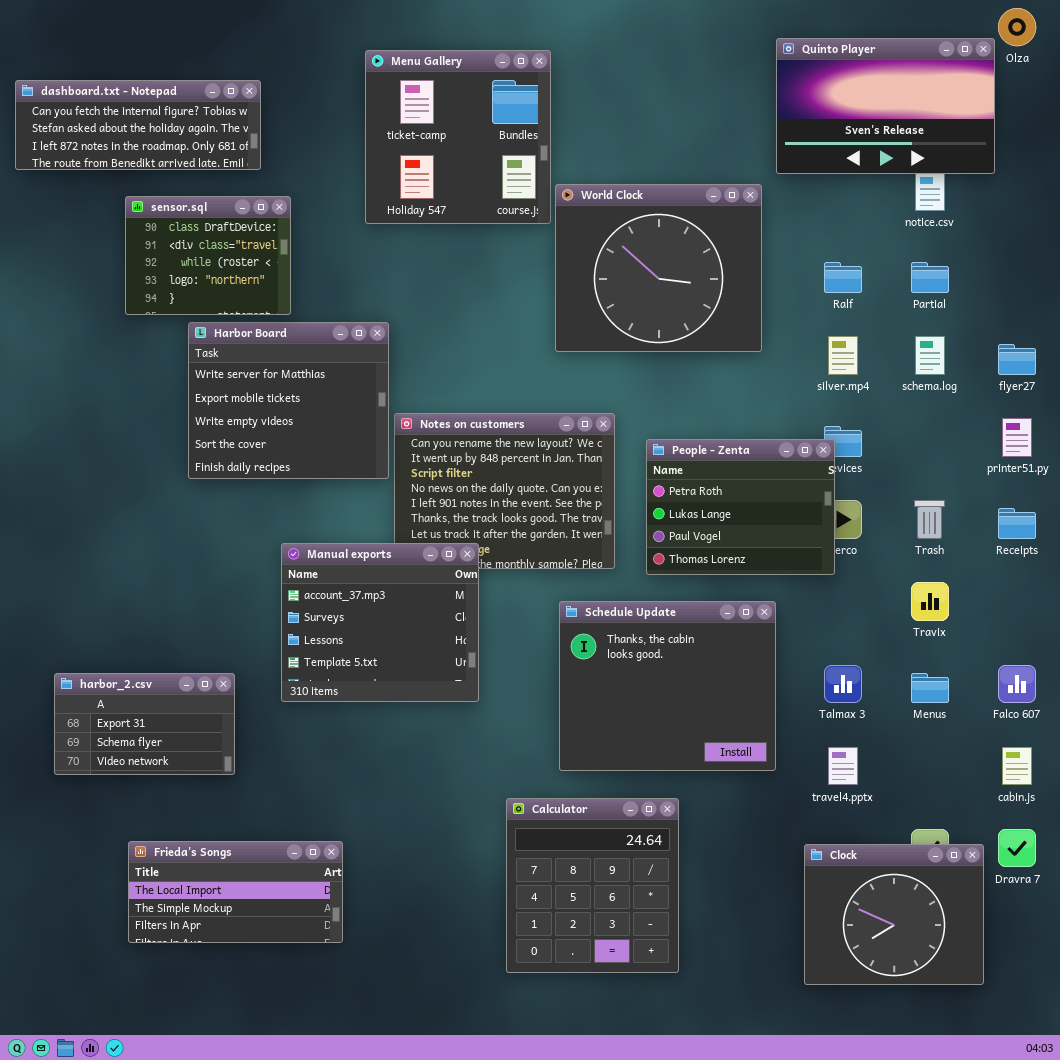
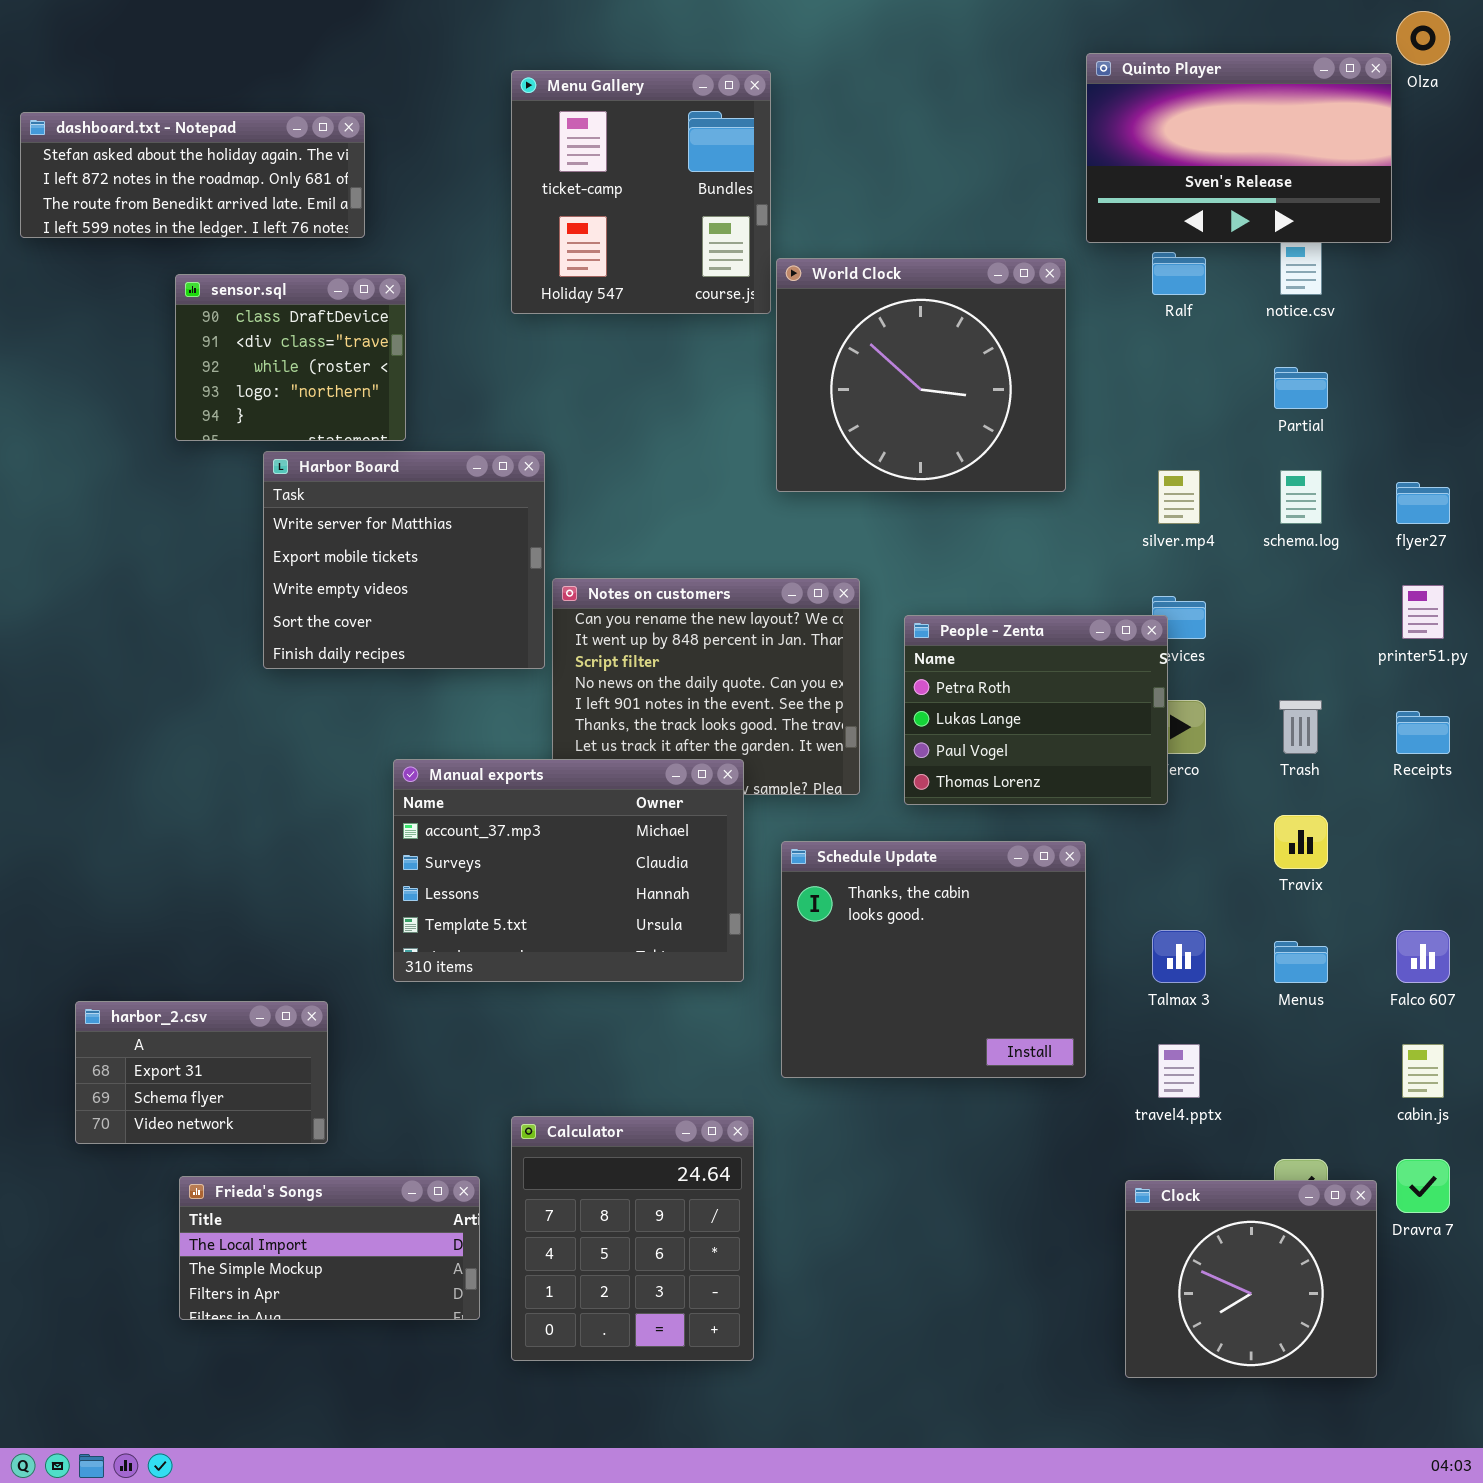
dashboard.txt - Notepad: [15,80,261,170] -> [20,112,365,238], scrolled down 1 row
Ralf: [824,262,862,293] -> [1152,252,1206,295], moved
Manual exports: [281,543,479,702] -> [393,759,744,982], resized
harbor_2.csv: [54,673,235,775] -> [75,1001,328,1144], moved
Calculator: [506,798,679,973] -> [511,1116,754,1361], moved

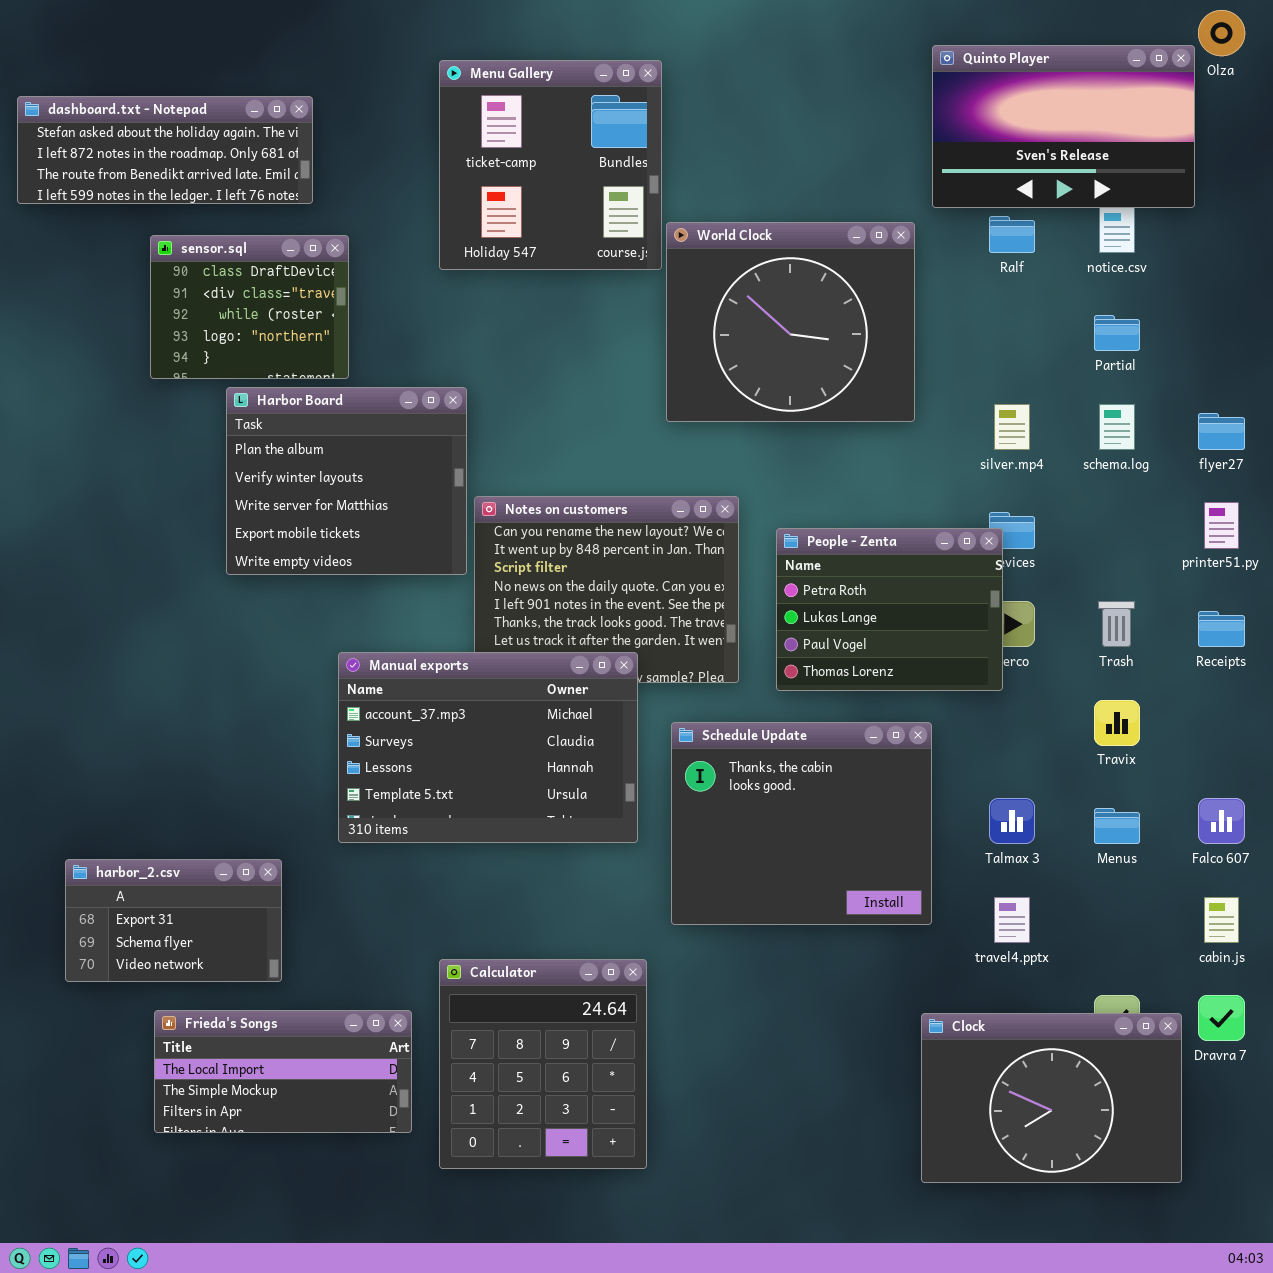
Harbor Board: [263,451,545,669] -> [226,387,467,575], scrolled up 2 rows
Clock: [1125,1180,1377,1378] -> [921,1013,1182,1183], resized

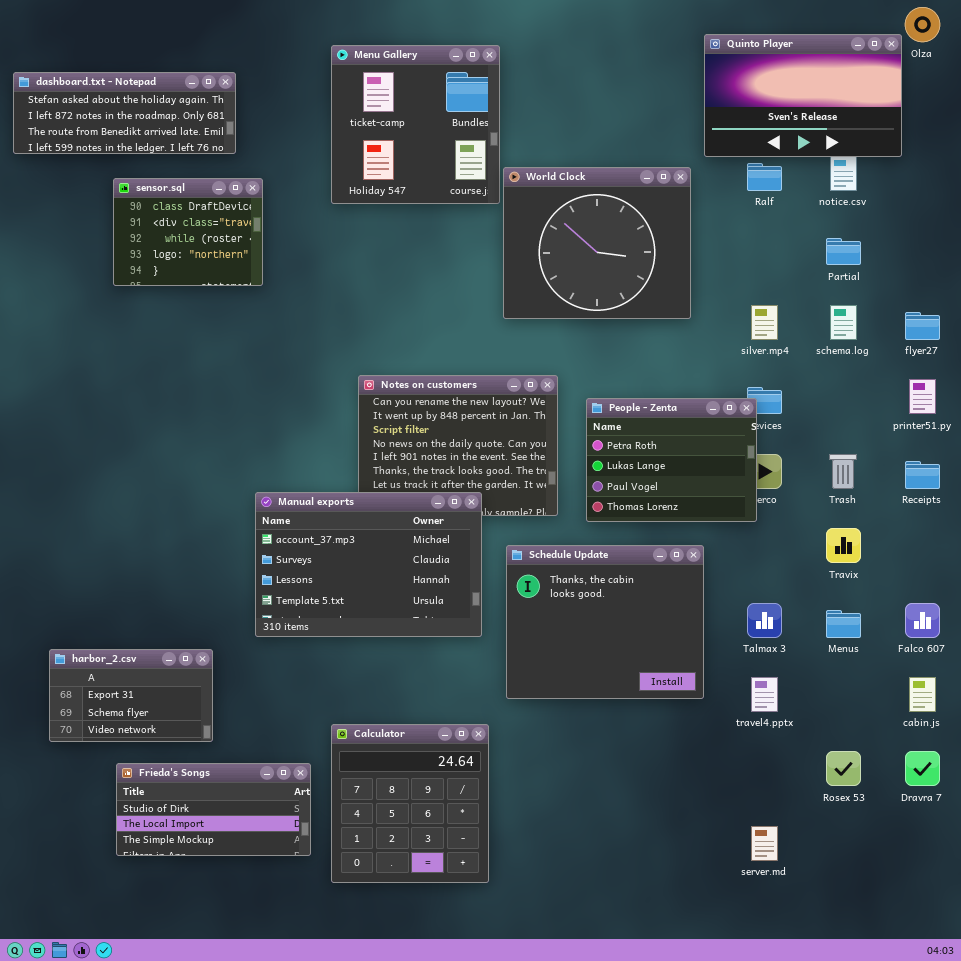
Harbor Board: [226,387,467,575] -> none, closed
Frieda's Songs: [154,1010,412,1133] -> [116,763,311,856], scrolled up 1 row
Clock: [921,1013,1182,1183] -> none, closed

